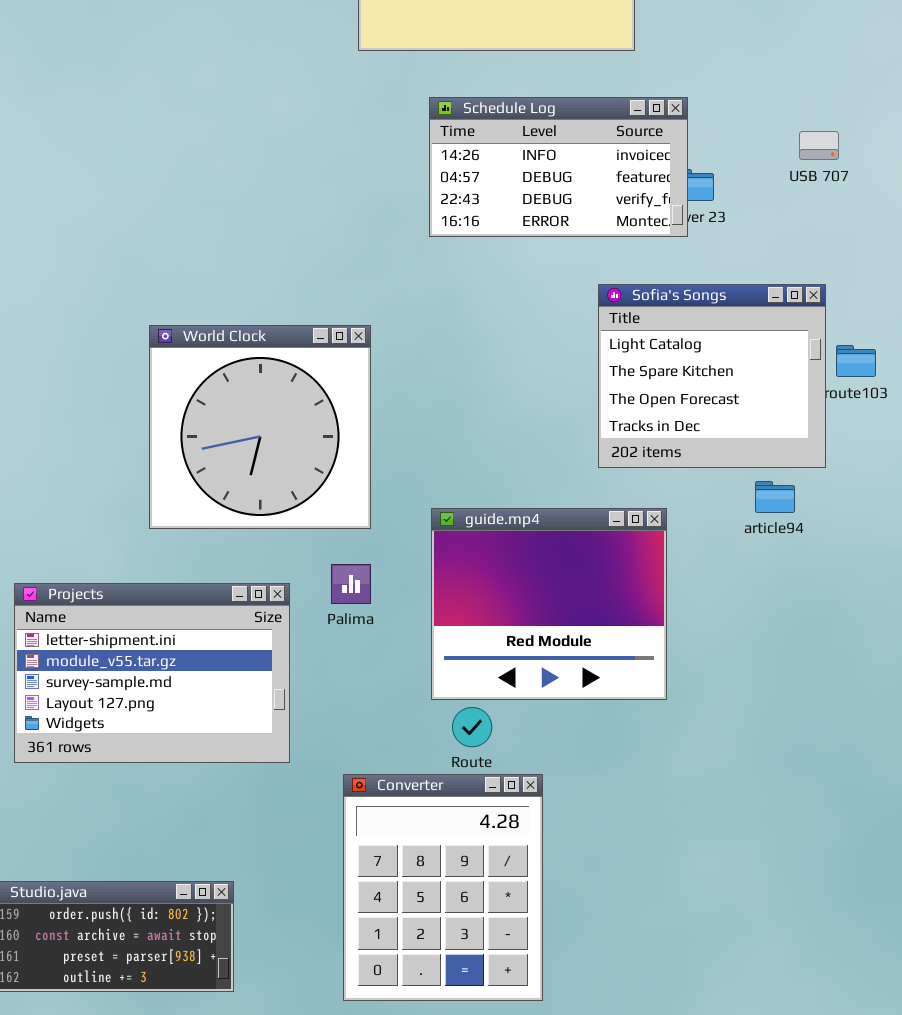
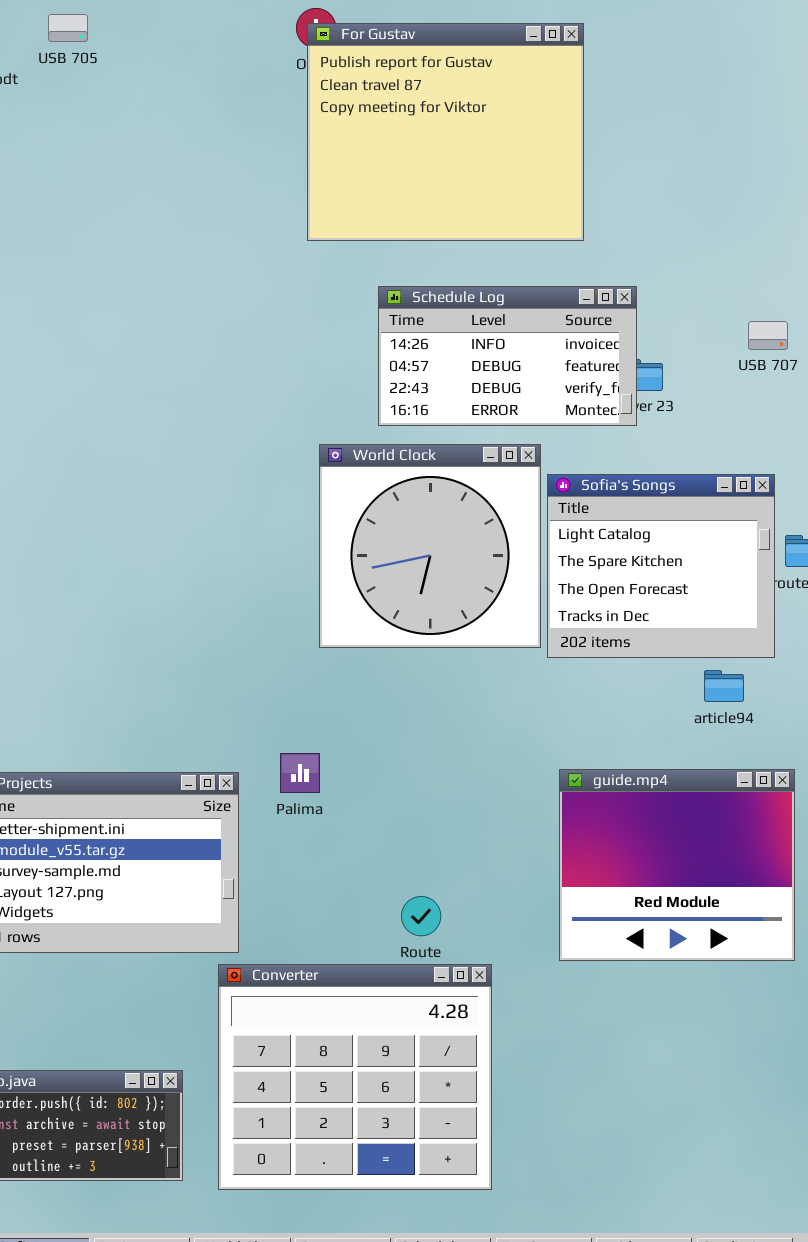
World Clock: [149,325,371,529] -> [319,444,541,648], moved
guide.mp4: [431,508,667,700] -> [559,769,795,961], moved
Converter: [343,774,543,1001] -> [218,964,492,1190], resized

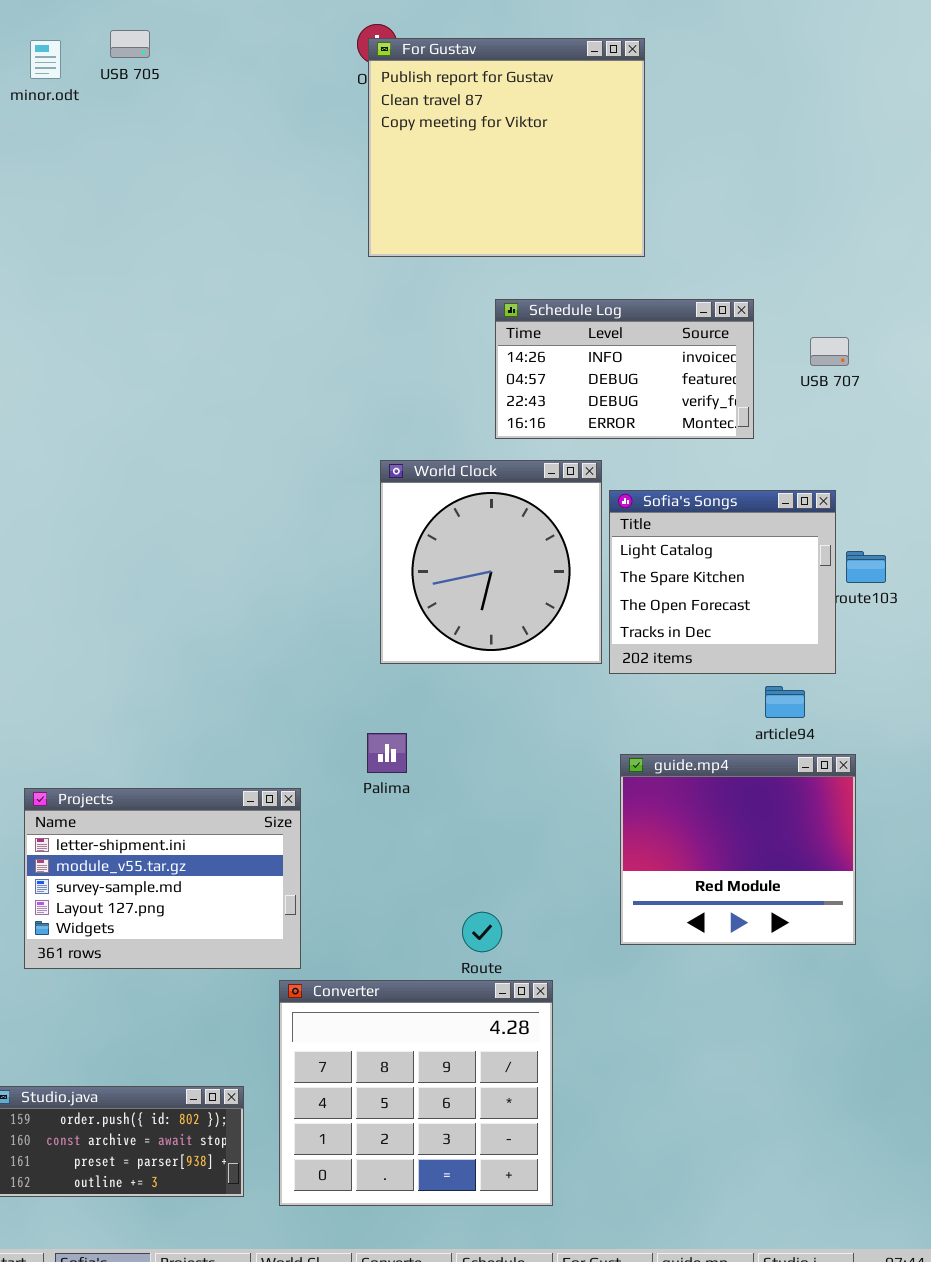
Schedule Log: [378,286,637,426] -> [495,299,754,439], moved
Palima: [280,753,320,793] -> [367,733,407,773], moved
guide.mp4: [559,769,795,961] -> [620,754,856,945], moved

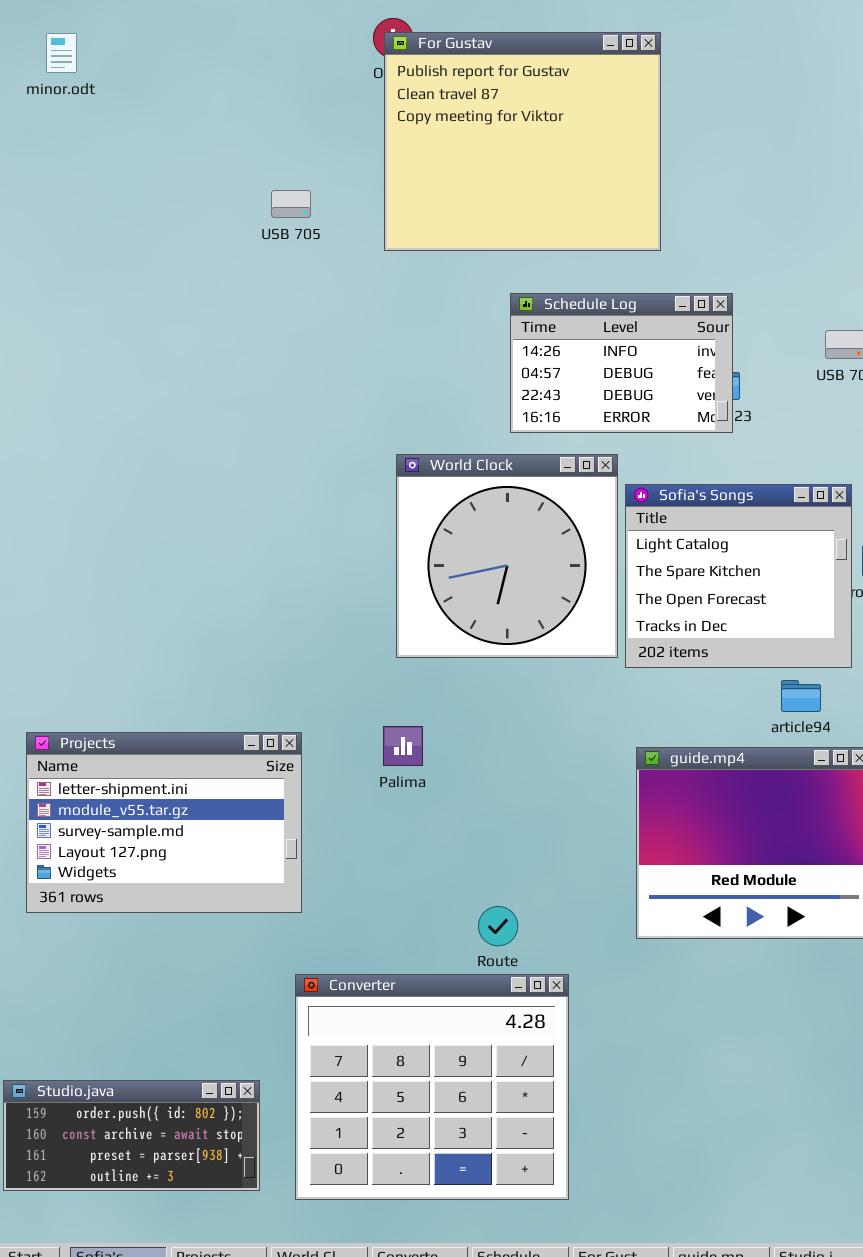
USB 705: [110,30,150,58] -> [271,190,311,218], moved
Schedule Log: [495,299,754,439] -> [510,293,733,433], resized
Projects: [24,788,301,969] -> [26,732,302,913], moved

